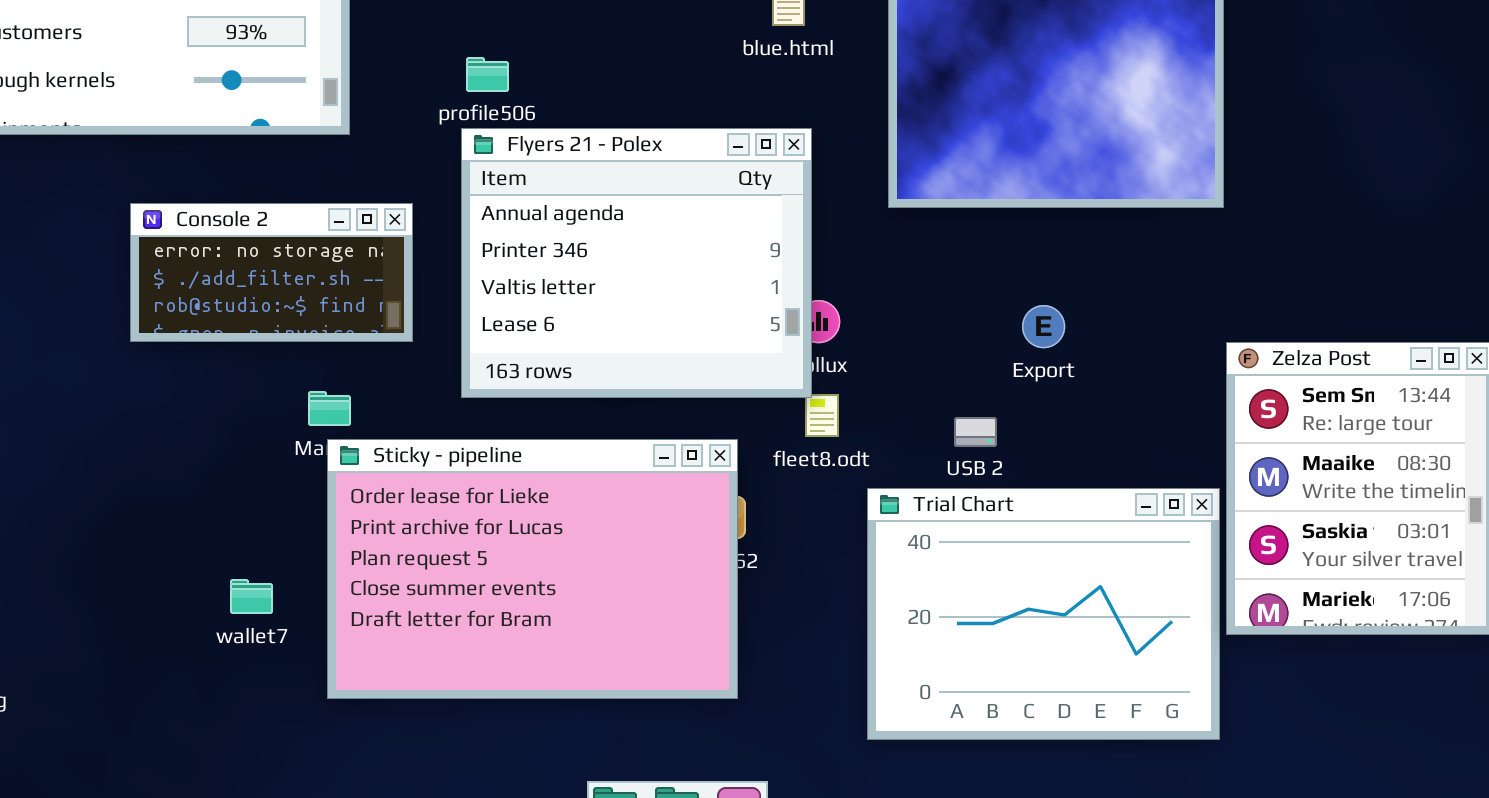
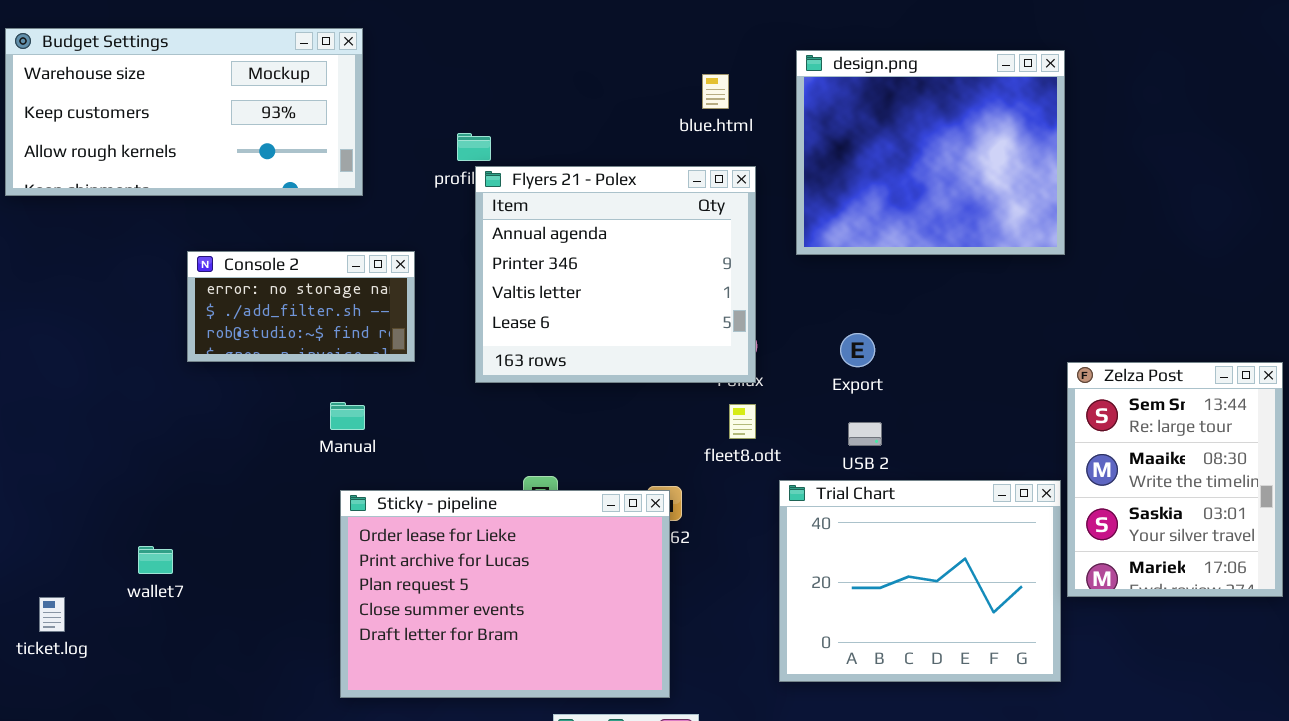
Flyers 21 - Polex: [461,128,812,398] -> [475,166,756,383], moved
Export: [1022,305,1065,348] -> [840,333,875,367], moved
Sticky - pipeline: [327,439,738,699] -> [340,490,670,698], moved
wallet7: [230,579,273,614] -> [138,546,173,574], moved

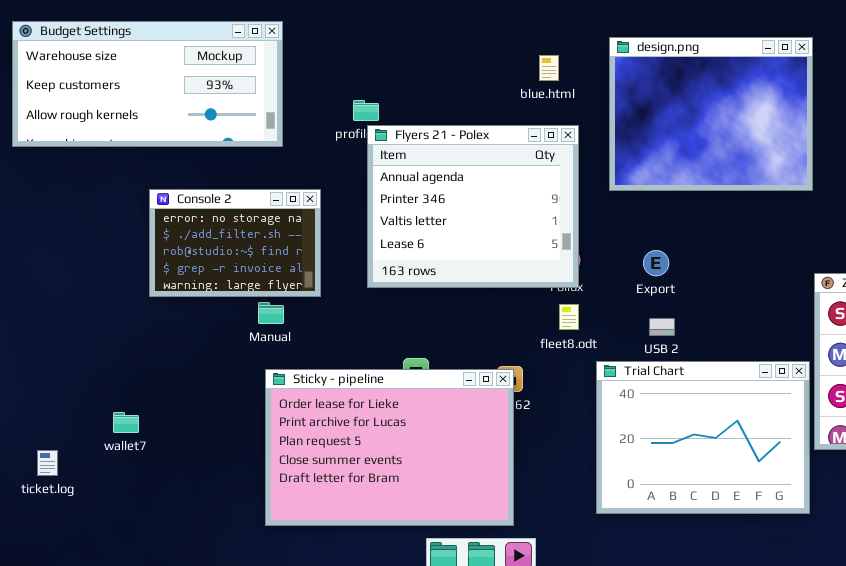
Console 2: [187,251,415,362] -> [149,189,321,297], resized

